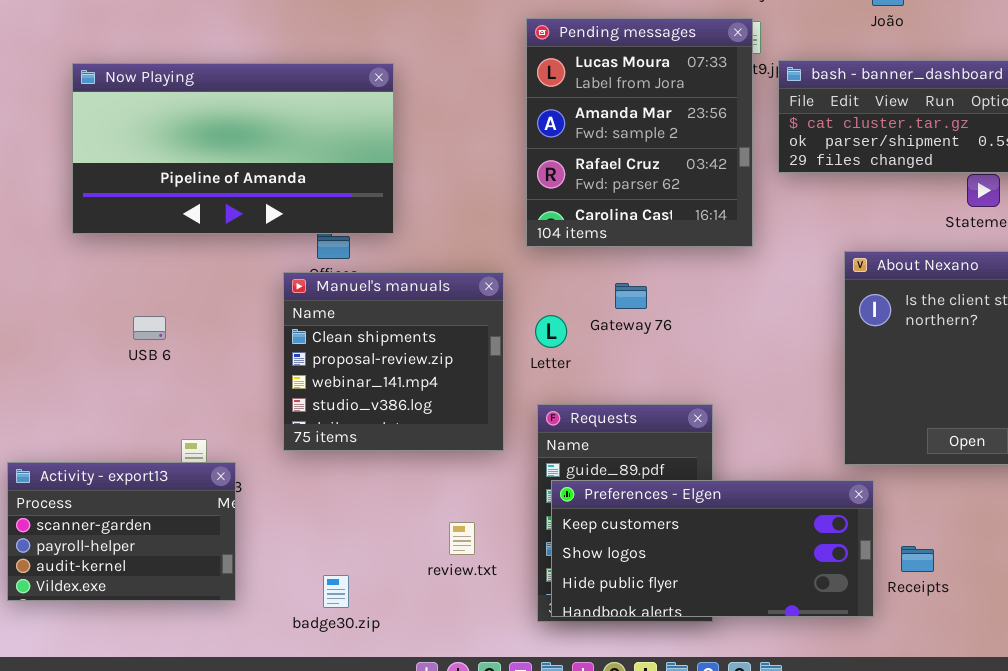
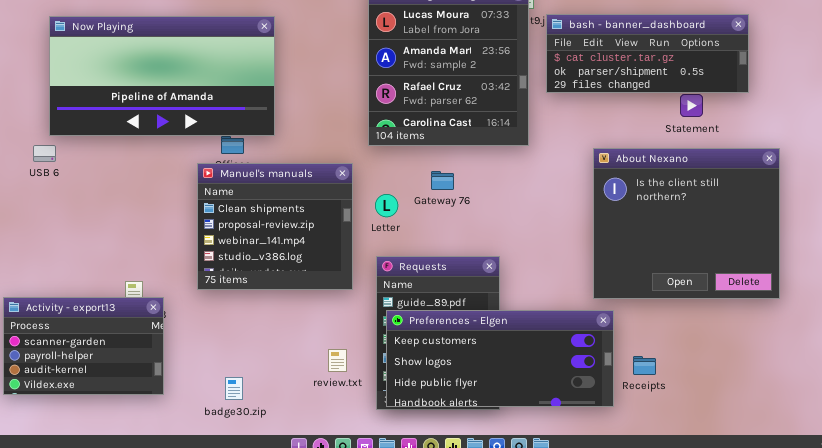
USB 6: [133,316,166,340] -> [33,145,56,162], moved
review.txt: [449,522,475,555] -> [328,349,347,372], moved

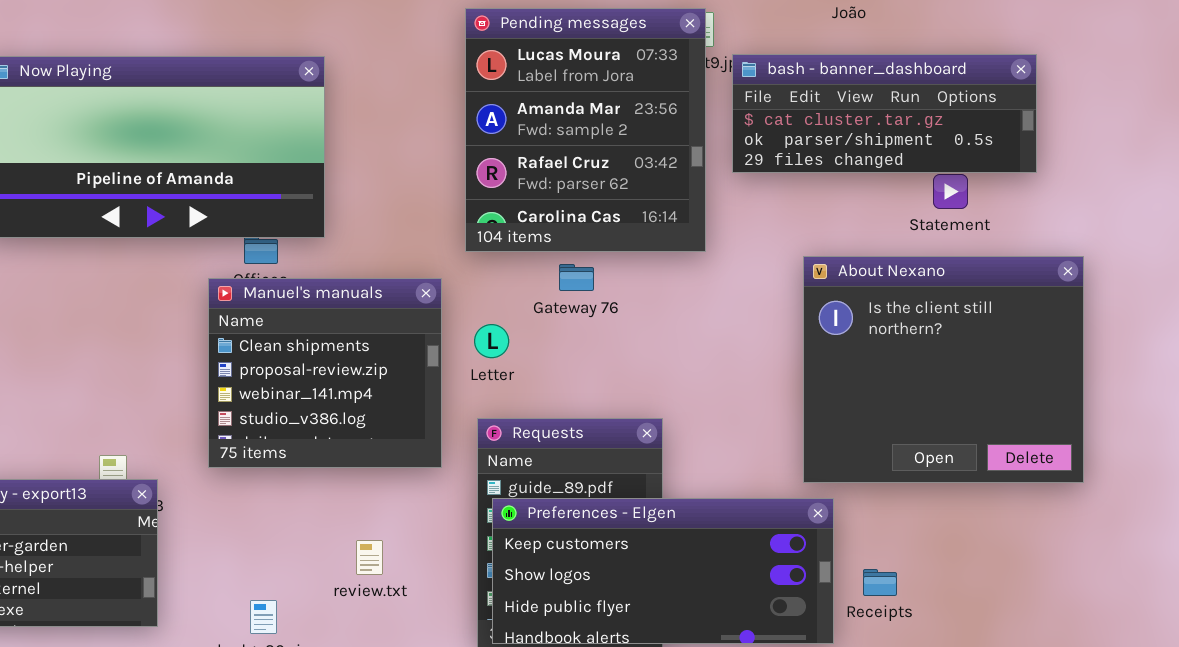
Gateway 76: [431,171,454,190] -> [559,264,594,291], moved
review.txt: [328,349,347,372] -> [356,540,383,575], moved

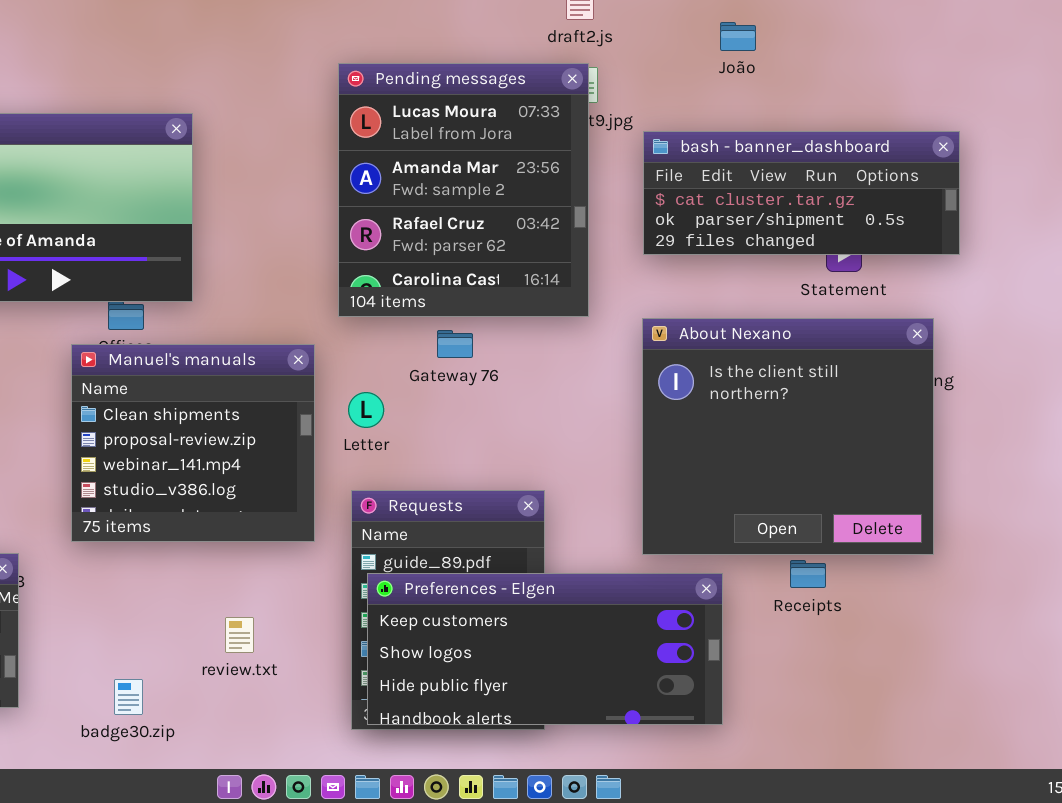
bash - banner_dashboard: [732,54,1037,173] -> [643,131,960,255], moved
About Nexano: [803,256,1084,483] -> [642,318,934,555], moved
Receipts: [863,569,897,596] -> [790,560,826,588], moved

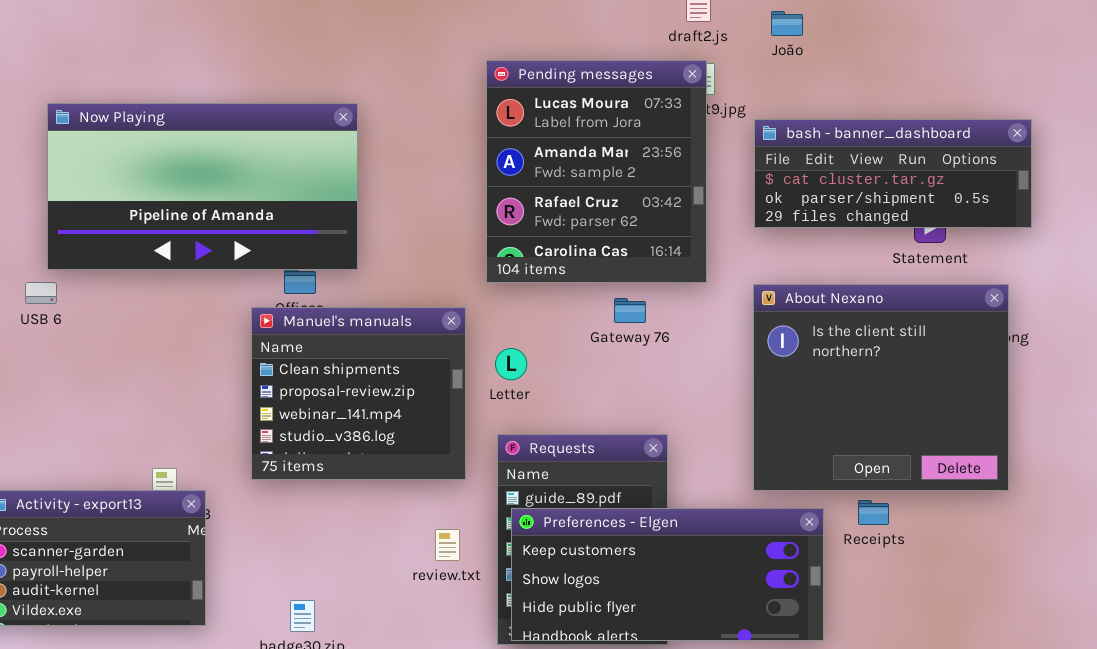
João: [720,22,756,51] -> [771,11,803,36], moved
Gateway 76: [437,330,473,358] -> [614,298,646,323], moved
Receipts: [790,560,826,588] -> [858,500,889,525], moved
review.txt: [225,617,254,653] -> [435,529,460,561], moved

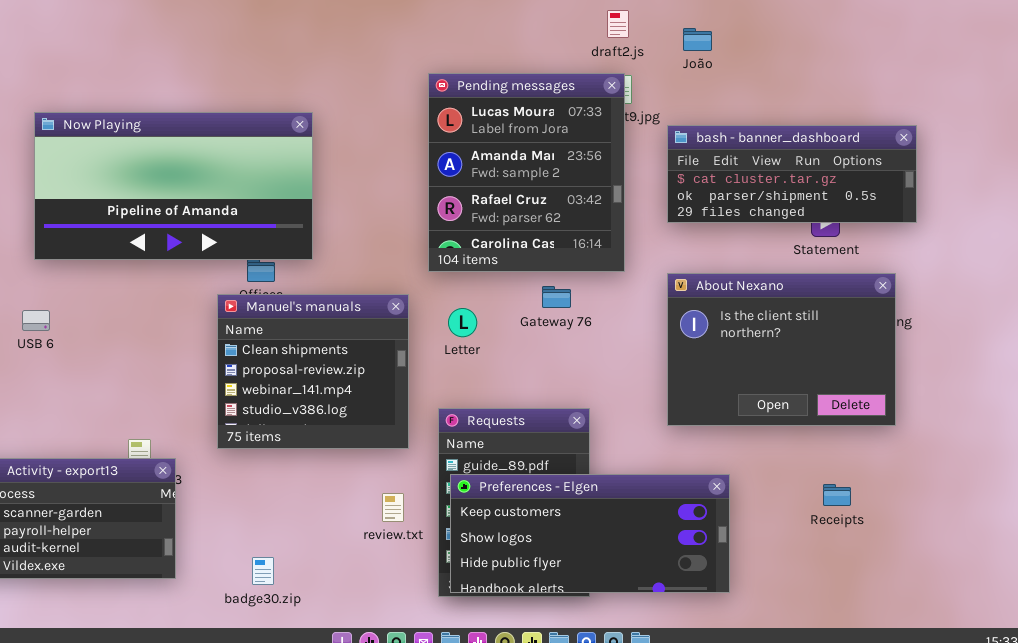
USB 6: [25,282,57,304] -> [22,310,50,331], moved
About Nexano: [753,284,1009,491] -> [667,273,896,426], resized
Letter: [495,348,527,380] -> [448,308,477,337], moved
Receipts: [858,500,889,525] -> [823,484,851,506], moved

